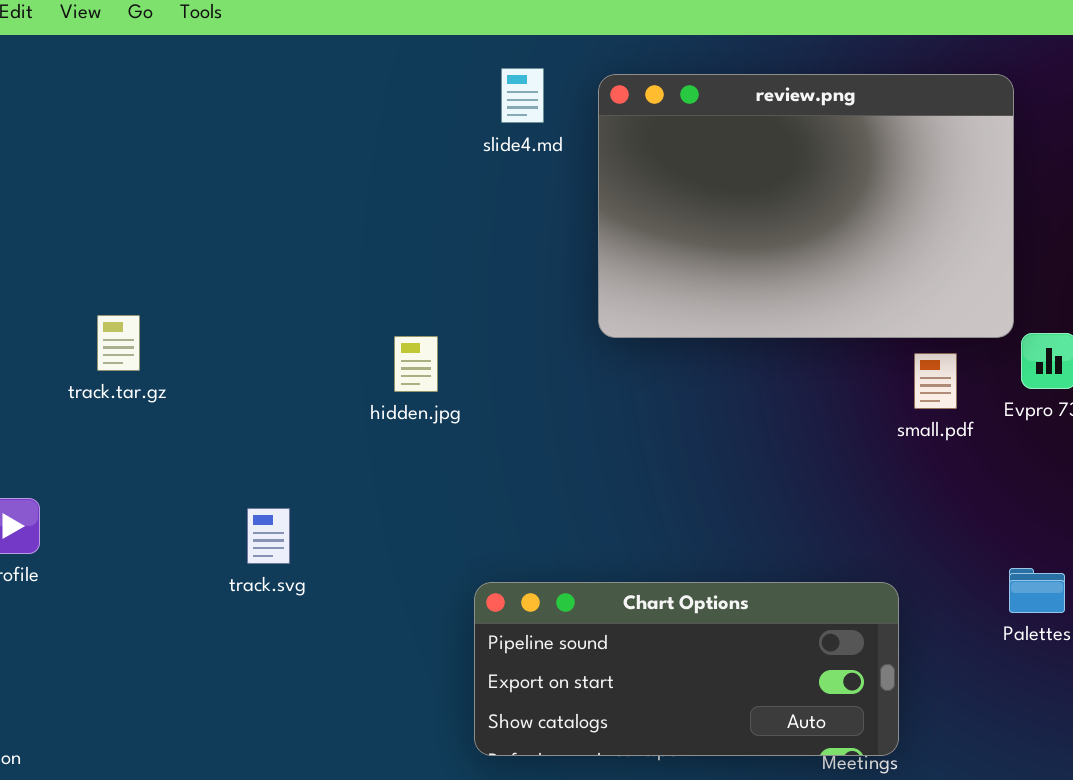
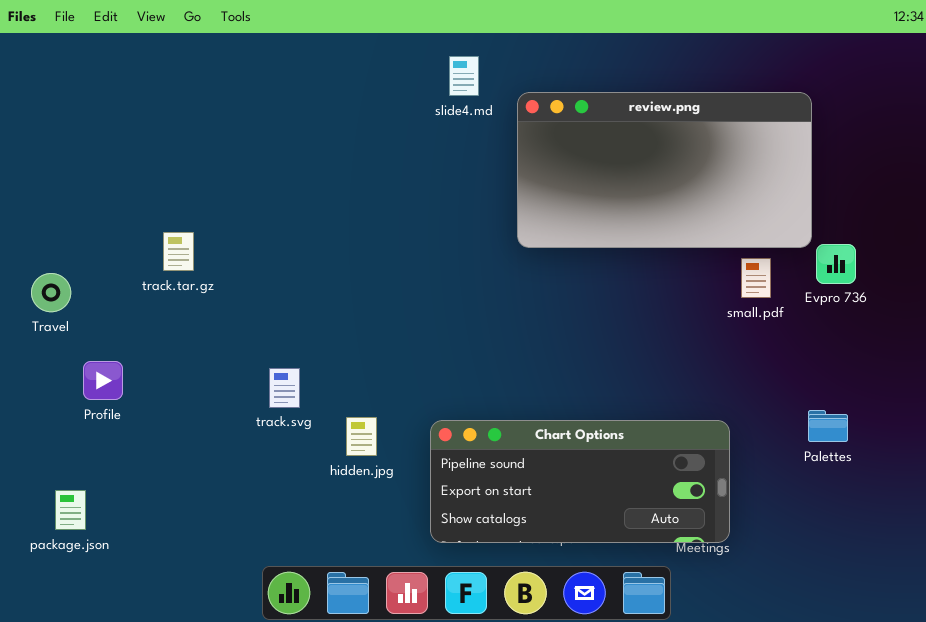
review.png: [598,74,1014,338] -> [517,92,812,248], resized
hidden.jpg: [394,336,438,392] -> [346,417,377,456], moved

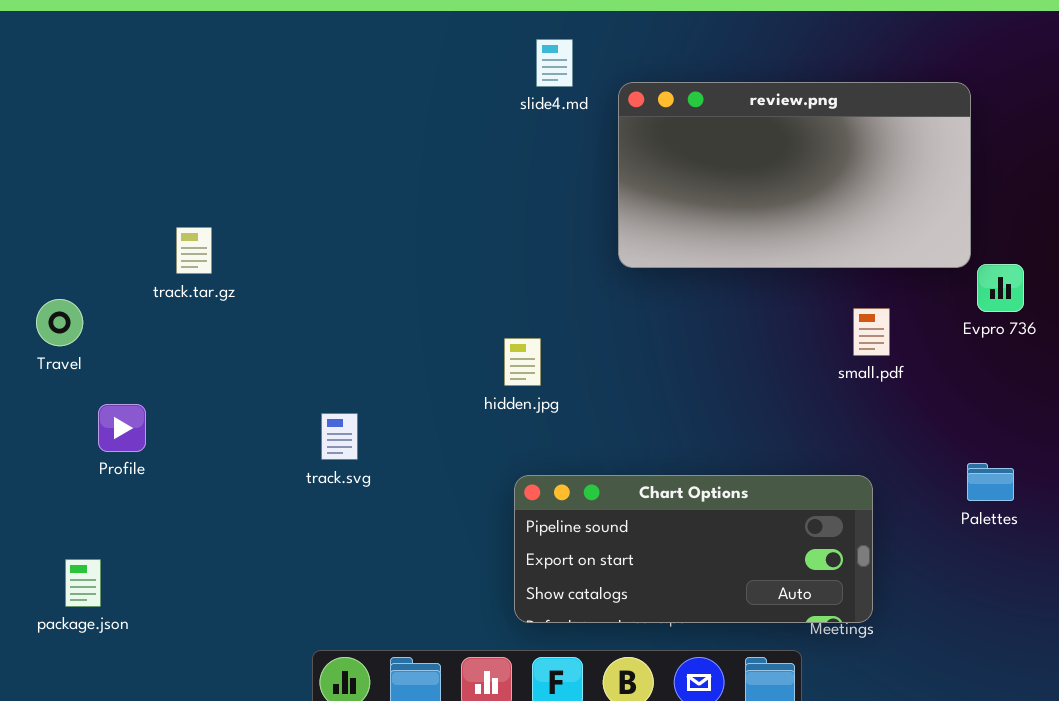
track.tar.gz: [163,232,194,271] -> [176,227,212,274], moved
small.pdf: [741,258,771,298] -> [853,308,890,356], moved
hidden.jpg: [346,417,377,456] -> [504,338,541,386], moved

